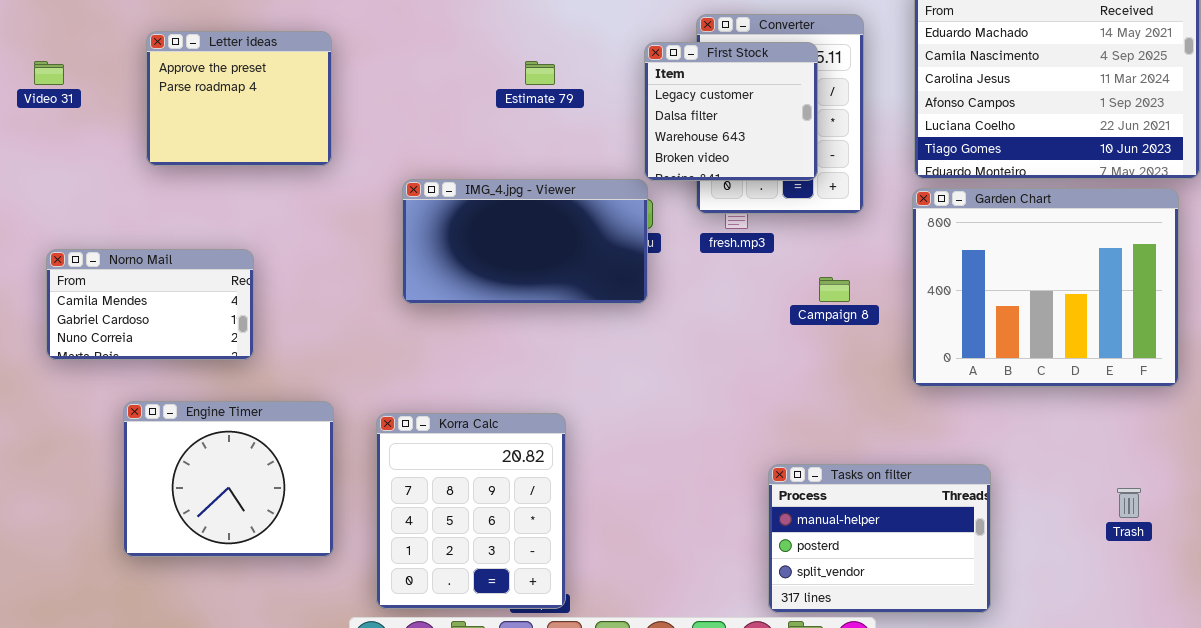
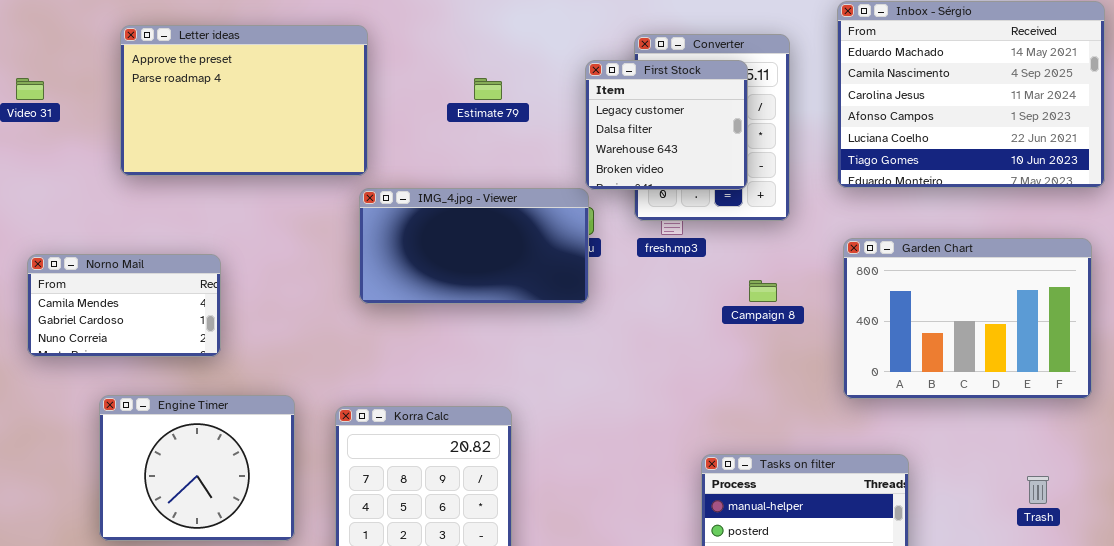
Letter ideas: [146,31,332,166] -> [120,25,368,176], resized
Garden Chart: [912,188,1179,387] -> [843,238,1092,399], moved, resized

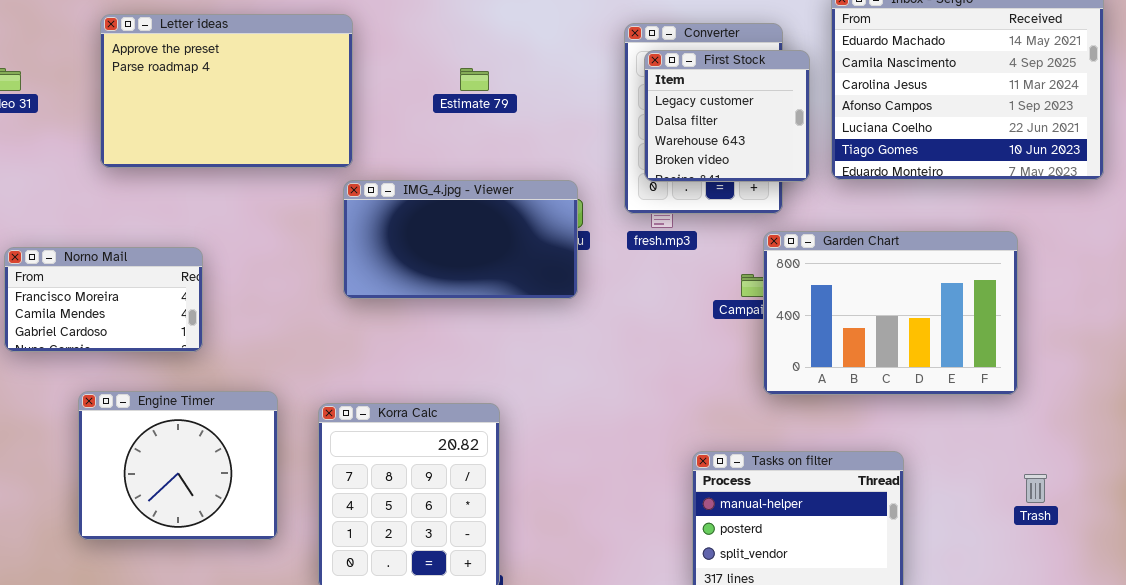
First Stock: [585,60,748,190] -> [644,50,810,182], moved
Garden Chart: [843,238,1092,399] -> [763,231,1018,395], moved
Norno Mail: [27,254,221,357] -> [4,247,203,352], scrolled up 1 row

